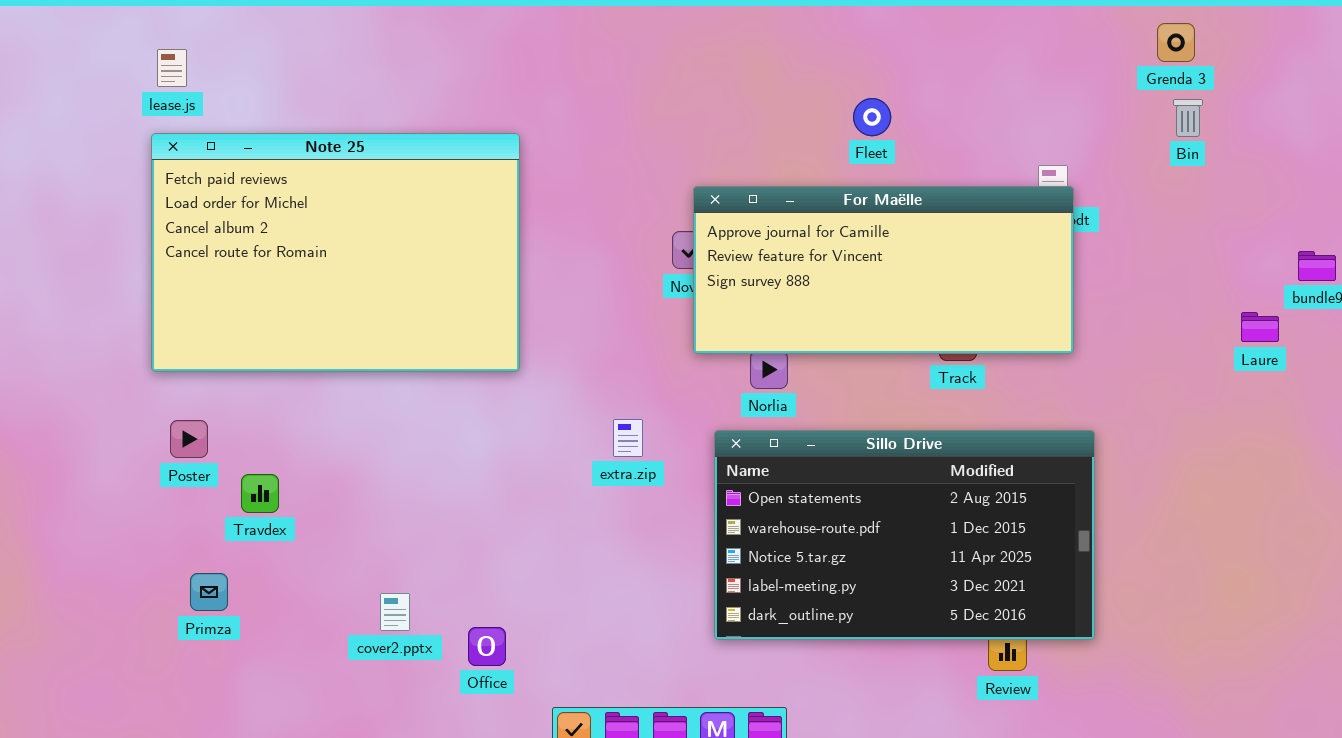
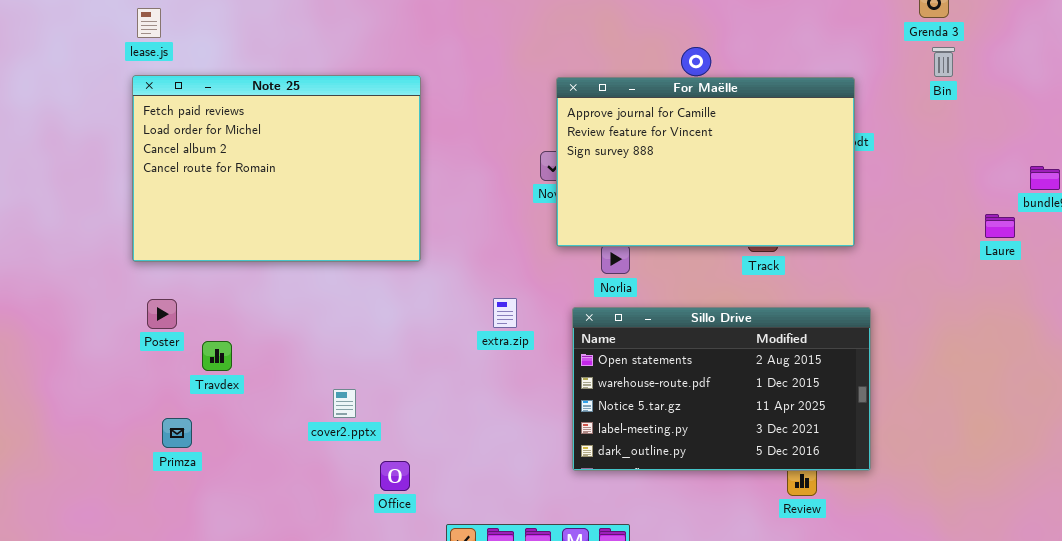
For Maëlle: [693,186,1074,354] -> [556,77,855,247], resized
cover2.pptx: [380,593,410,631] -> [333,389,356,418], moved

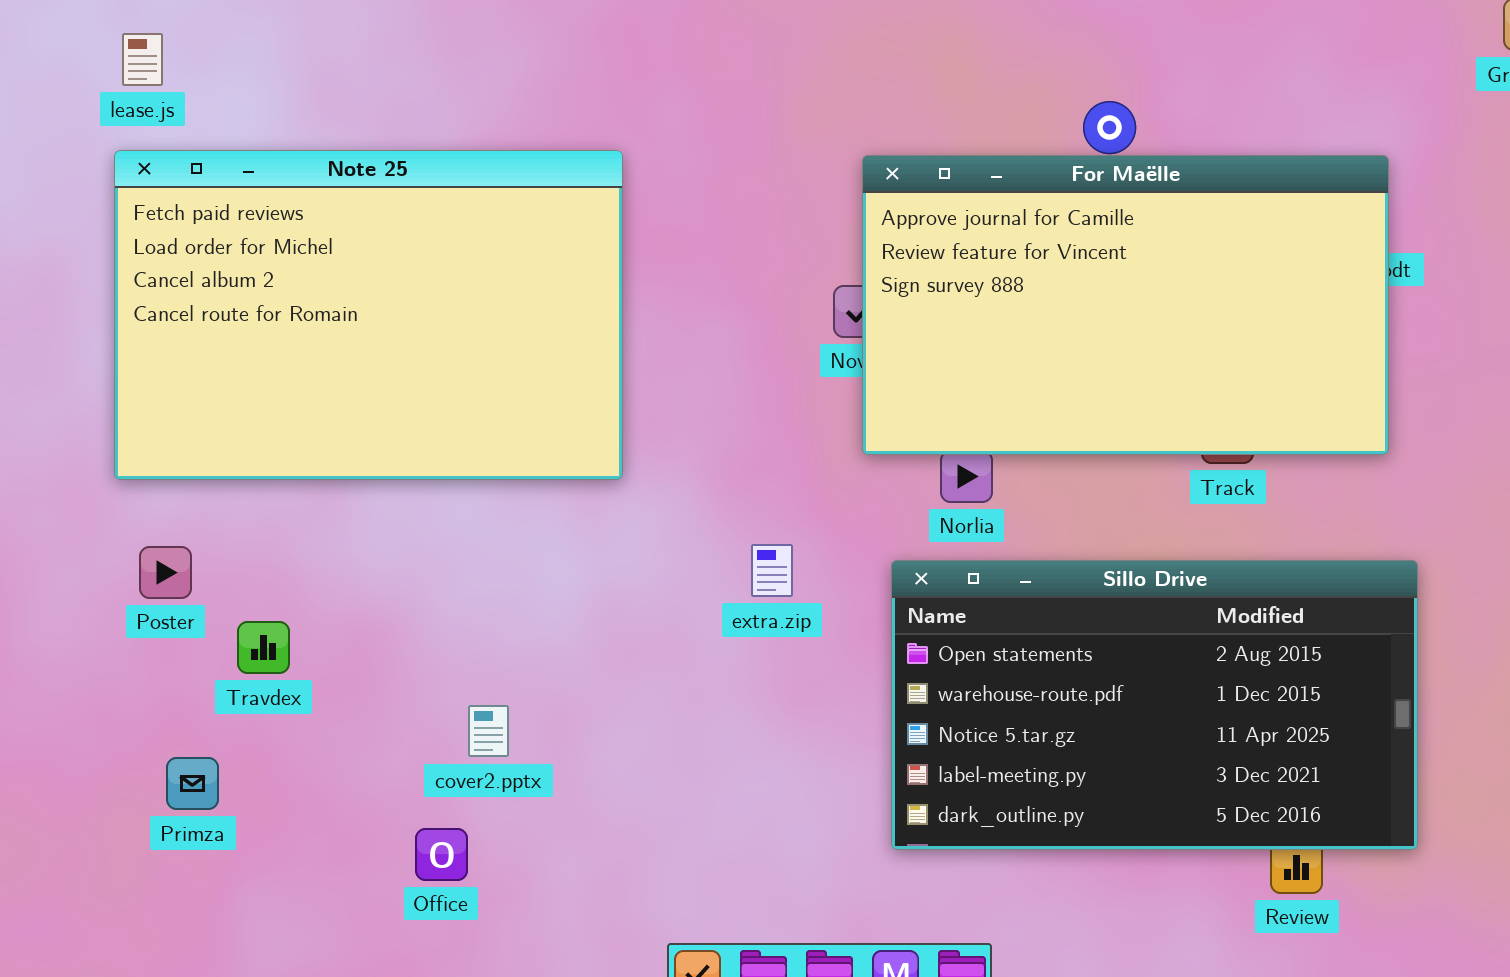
Office: [380,461,410,491] -> [415,828,468,881], moved

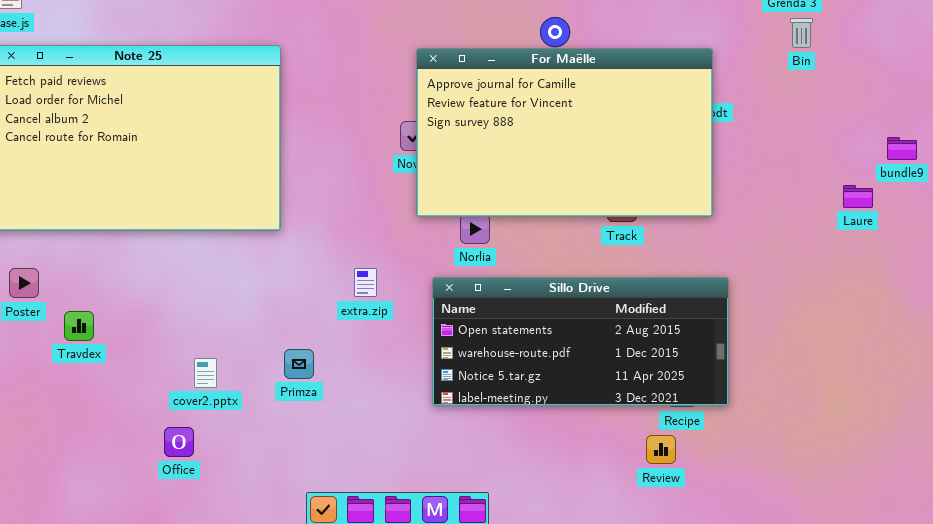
Sillo Drive: [891,560,1418,850] -> [432,277,729,406], resized
Primza: [166,757,219,810] -> [284,349,314,379], moved

